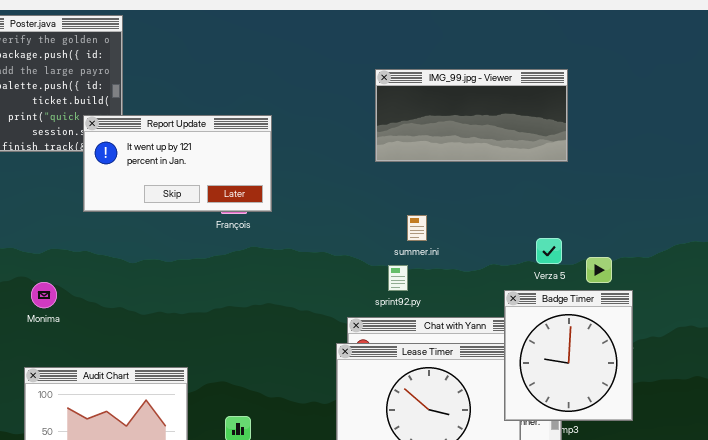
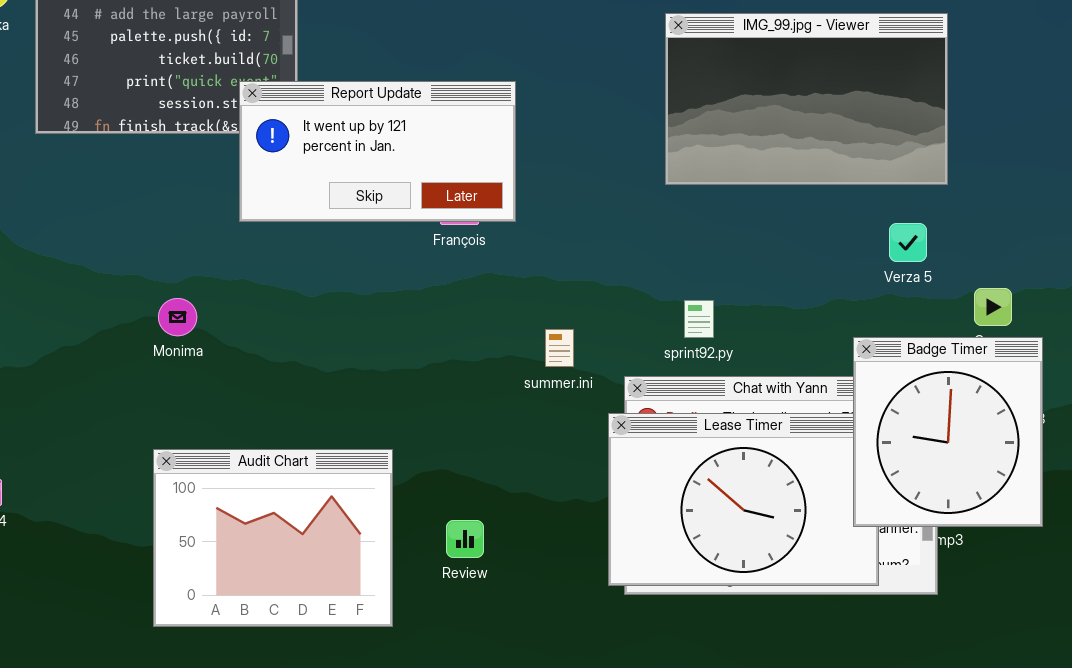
IMG_99.jpg - Viewer: [375,69,568,162] -> [665,13,948,185], resized
summer.ini: [407,215,427,241] -> [545,329,574,367], moved
Verza 5: [536,238,562,264] -> [889,223,927,262], moved
Monima: [31,282,57,308] -> [158,298,197,336], moved

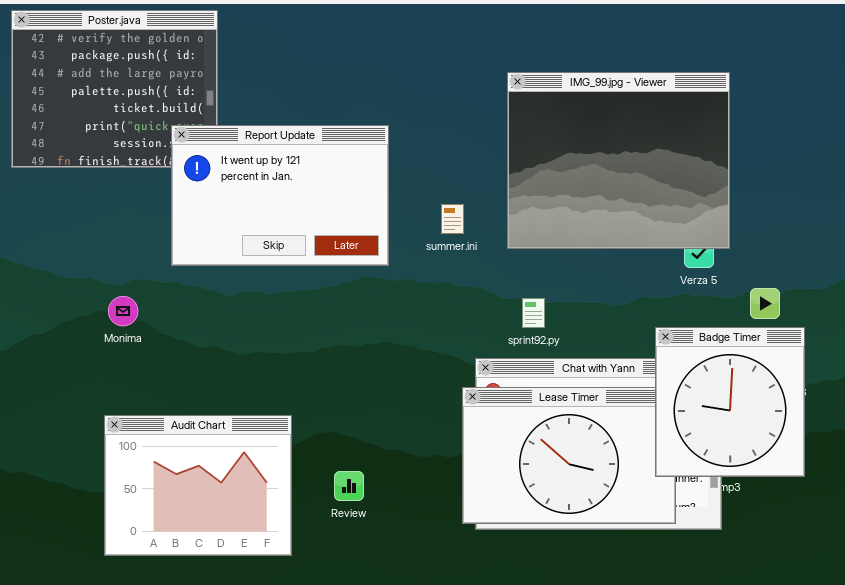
IMG_99.jpg - Viewer: [665,13,948,185] -> [507,72,730,249], resized
Report Update: [239,81,516,222] -> [171,125,389,266], resized
summer.ini: [545,329,574,367] -> [441,204,464,234], moved

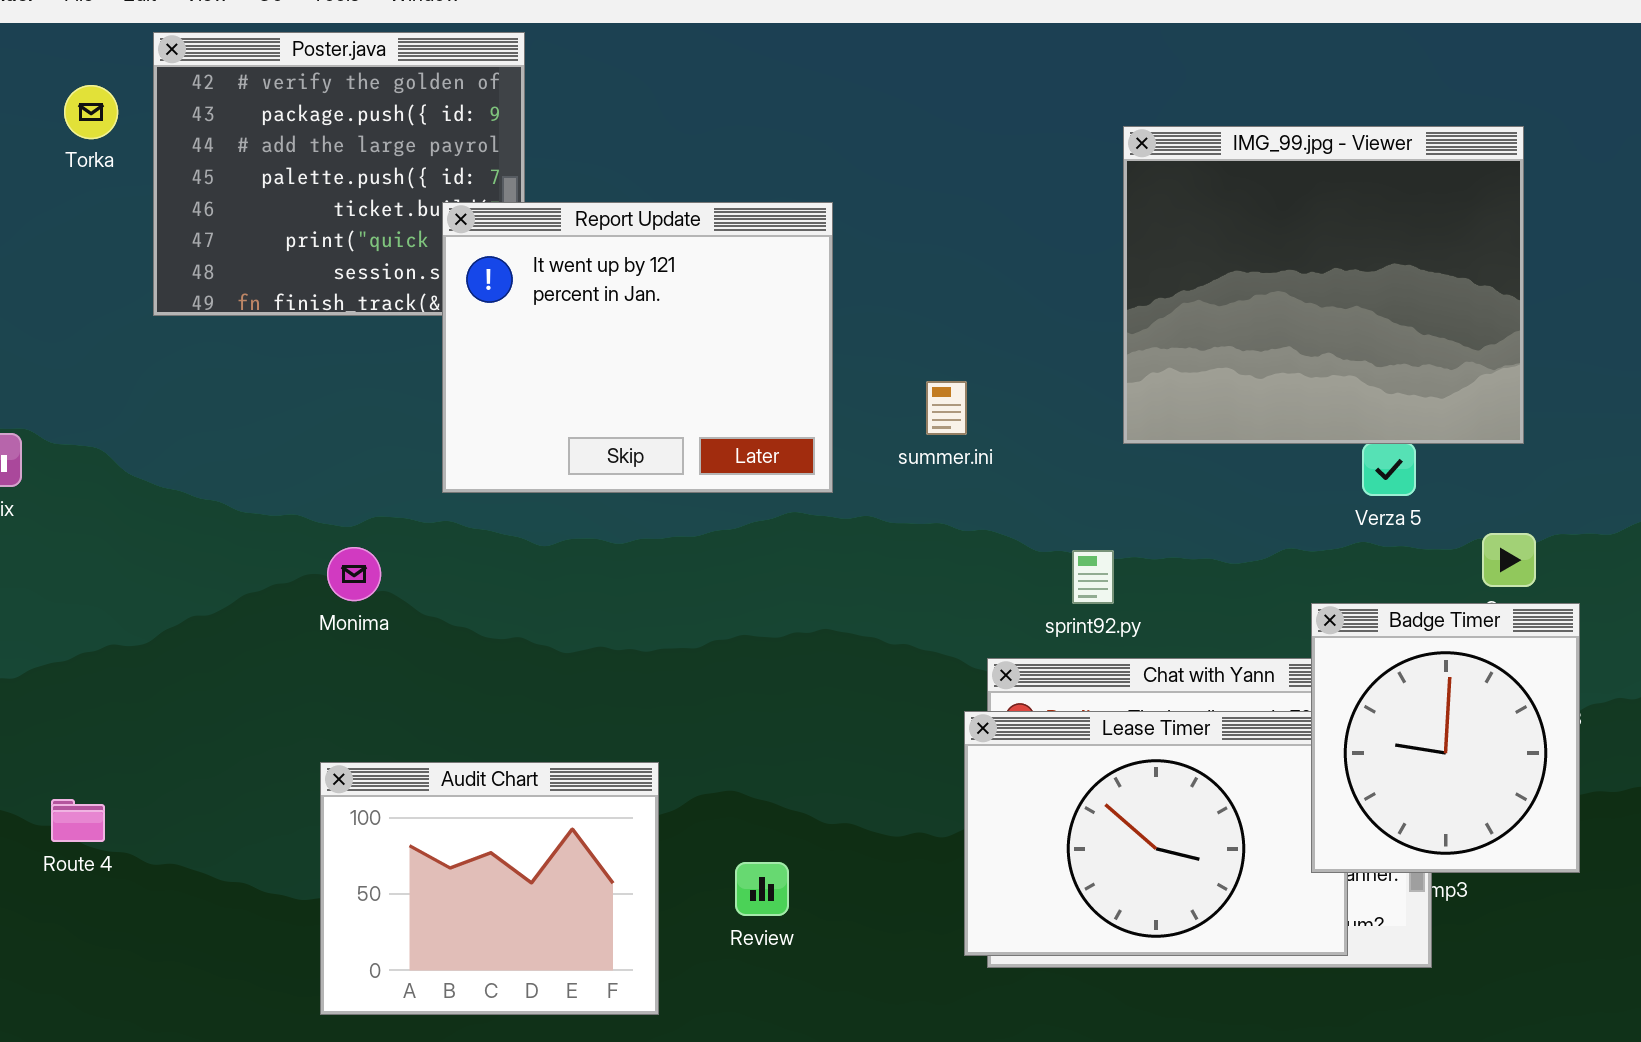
IMG_99.jpg - Viewer: [507,72,730,249] -> [1123,126,1524,444], moved
Report Update: [171,125,389,266] -> [442,202,833,493], resized

